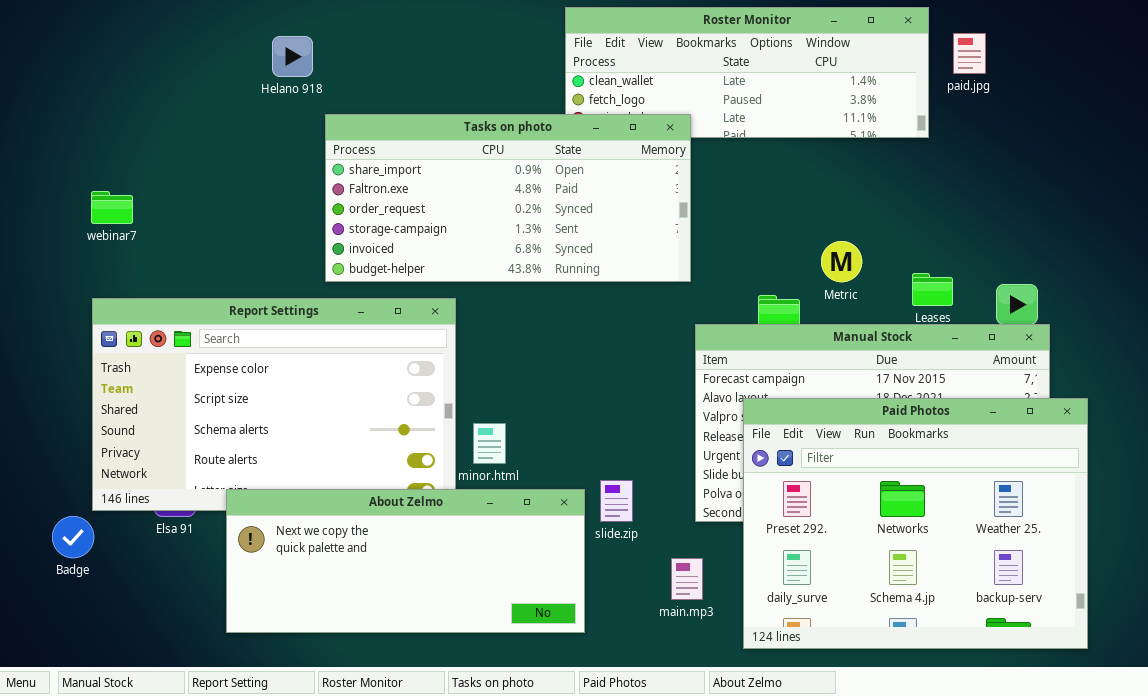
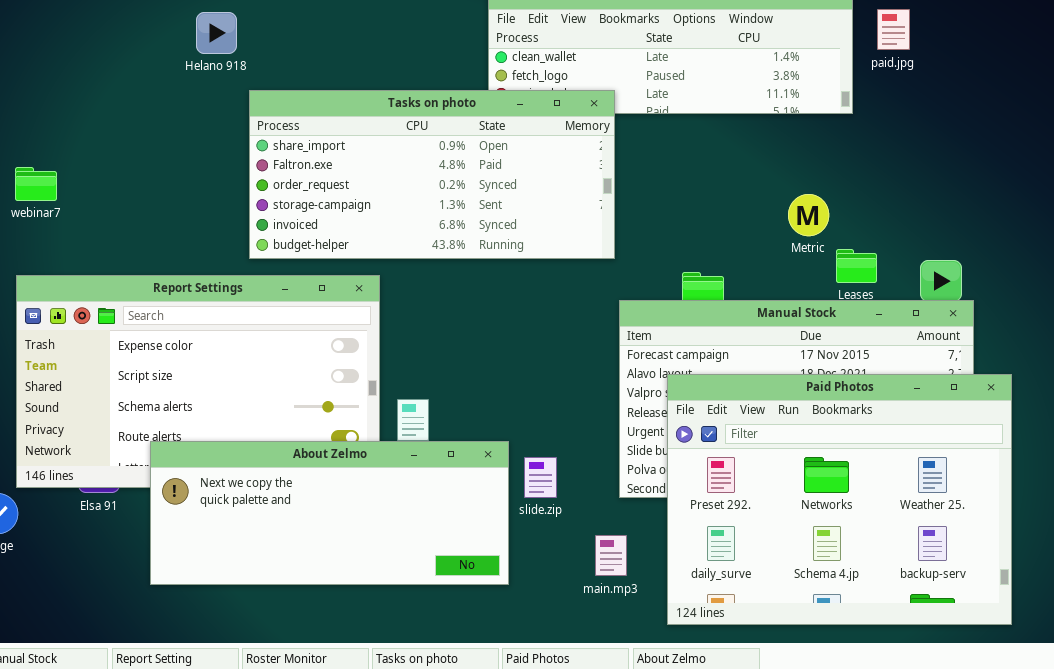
Metric: [821,241,862,282] -> [788,194,829,236], moved
About Zelmo: [226,489,585,633] -> [150,441,509,585], moved

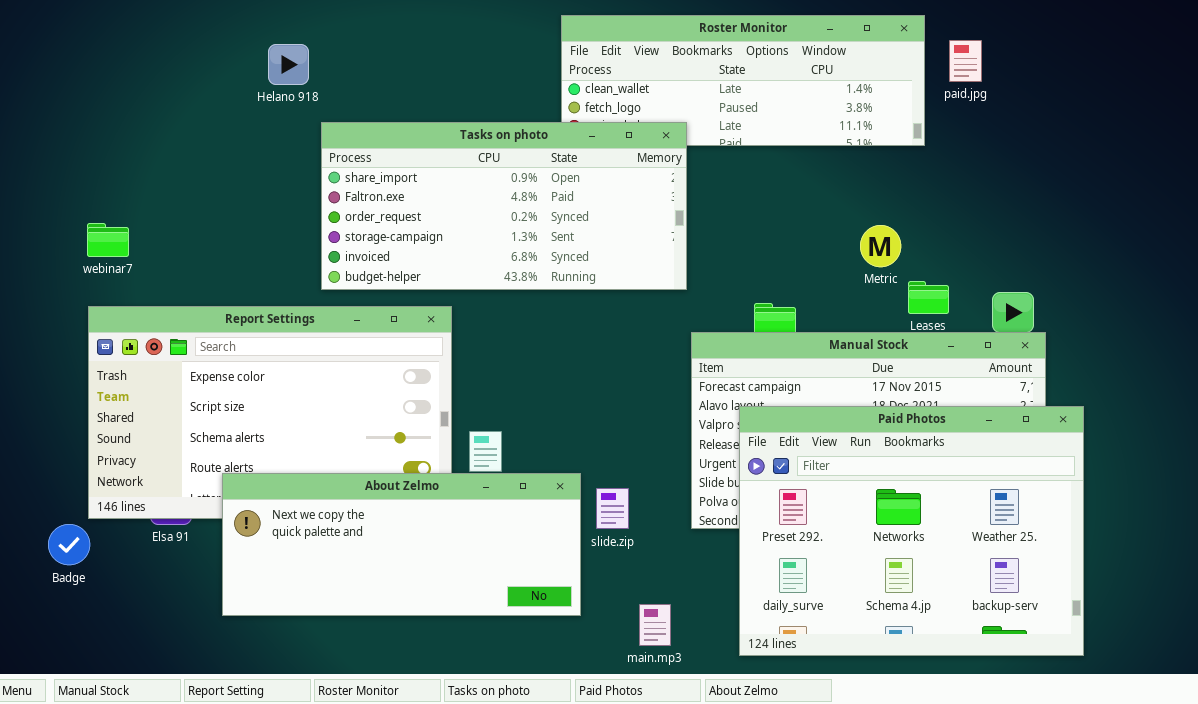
webinar7: [15,167,57,201] -> [87,223,129,257], moved
main.mp3: [595,535,627,576] -> [639,604,671,646], moved

